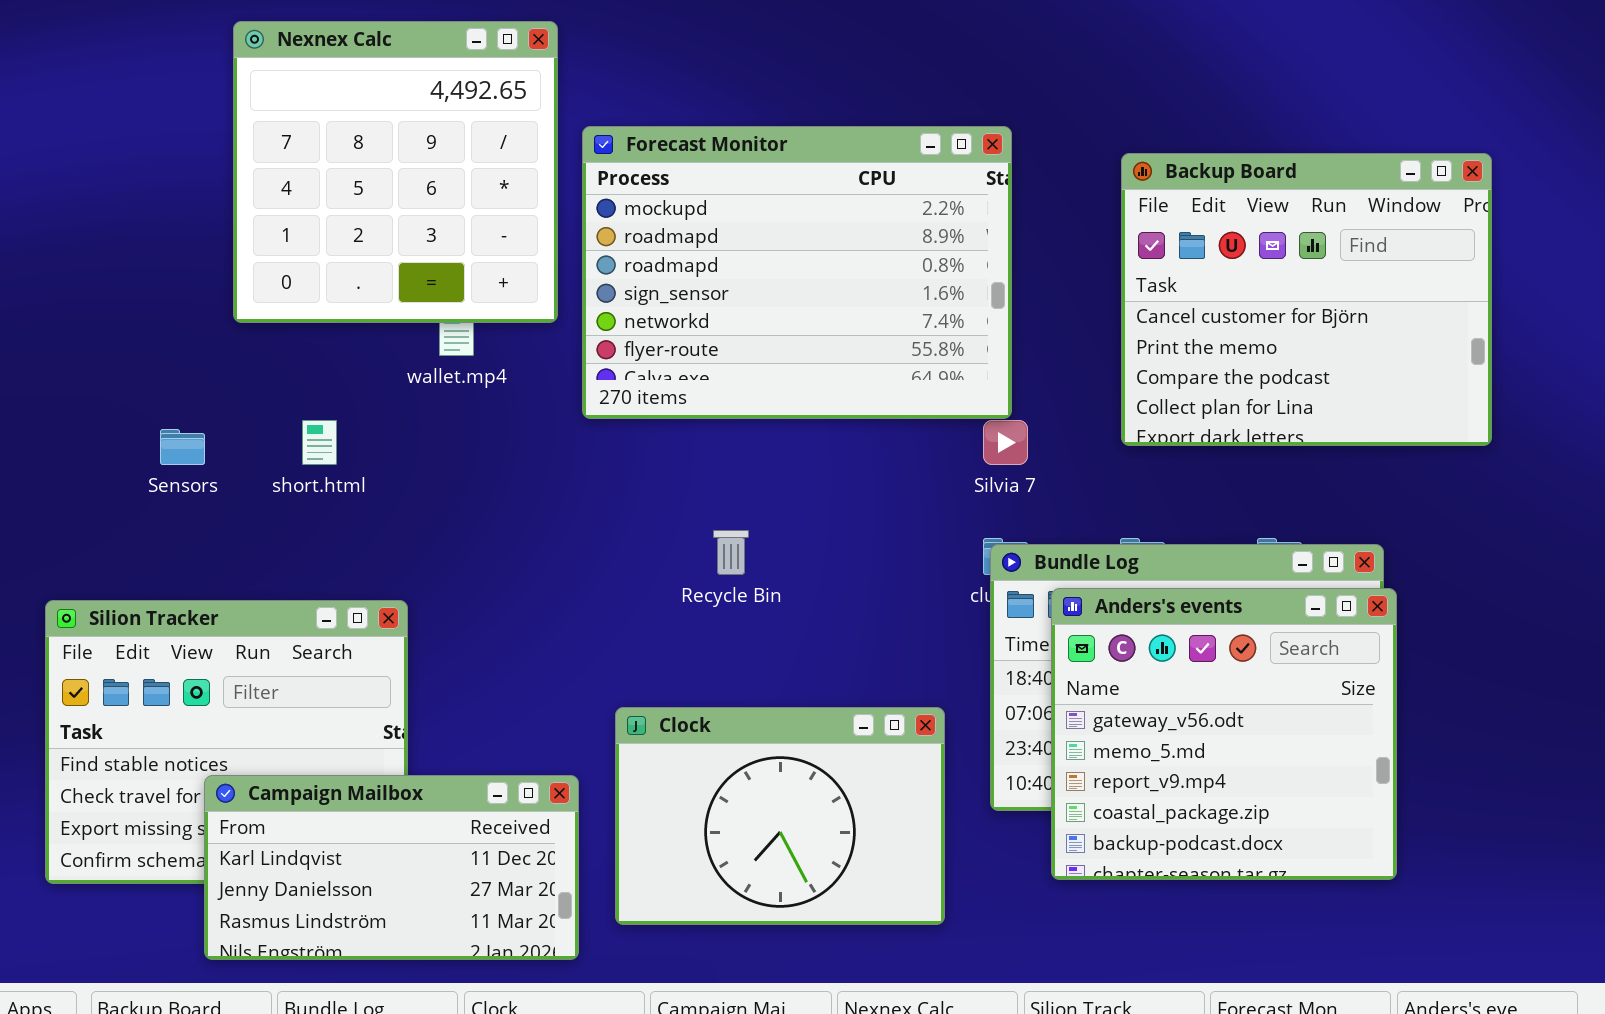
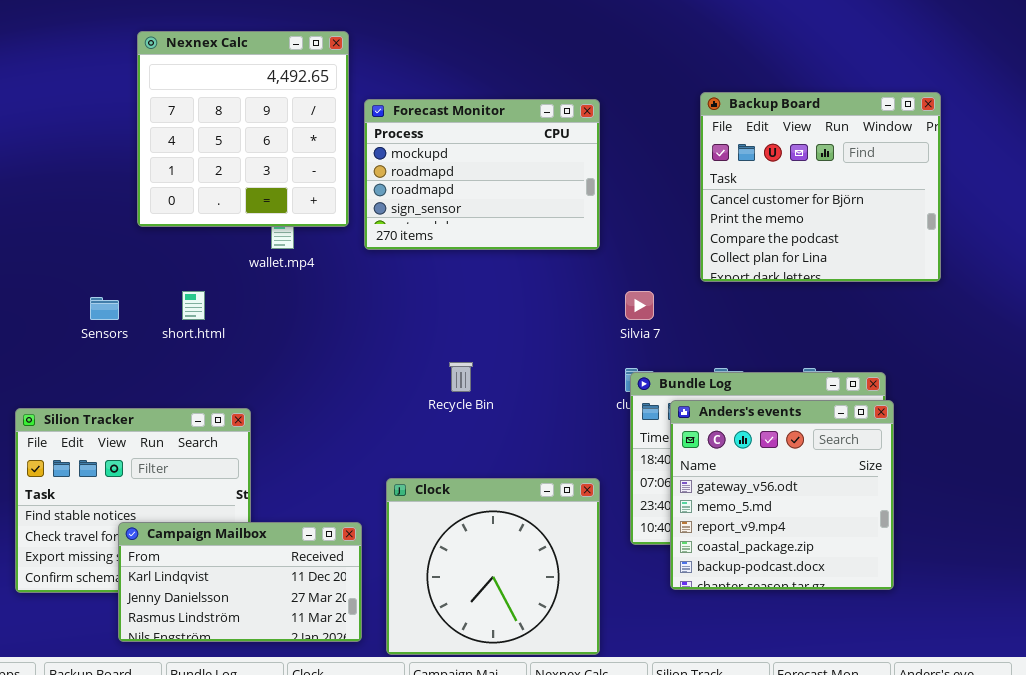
Forecast Monitor: [582,126,1012,419] -> [364,99,600,250], resized
Backup Board: [1121,153,1492,446] -> [700,92,941,282], moved
Clock: [615,707,945,925] -> [386,478,600,655], resized

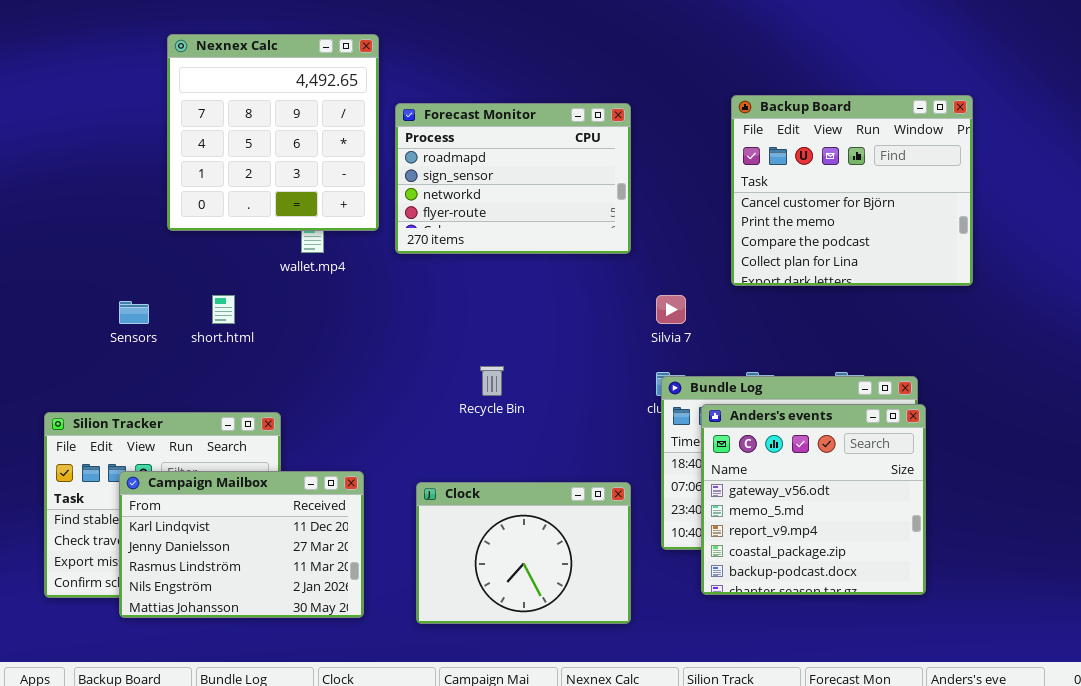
Forecast Monitor: [364,99,600,250] -> [395,103,631,254], scrolled down 2 rows
Clock: [386,478,600,655] -> [416,482,631,624], resized
Campaign Mailbox: [118,522,362,642] -> [119,471,364,618], moved, resized

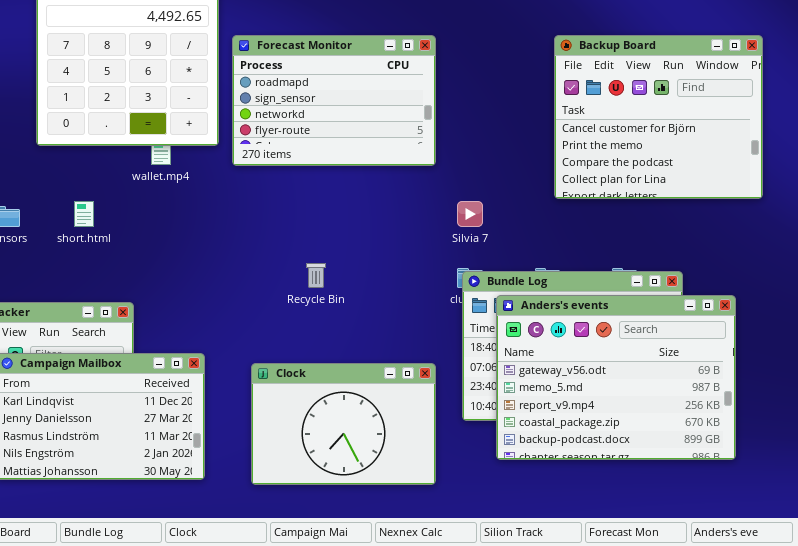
Backup Board: [731,95,973,286] -> [554,35,763,199], moved
Anders's events: [701,404,926,595] -> [496,295,736,460], resized

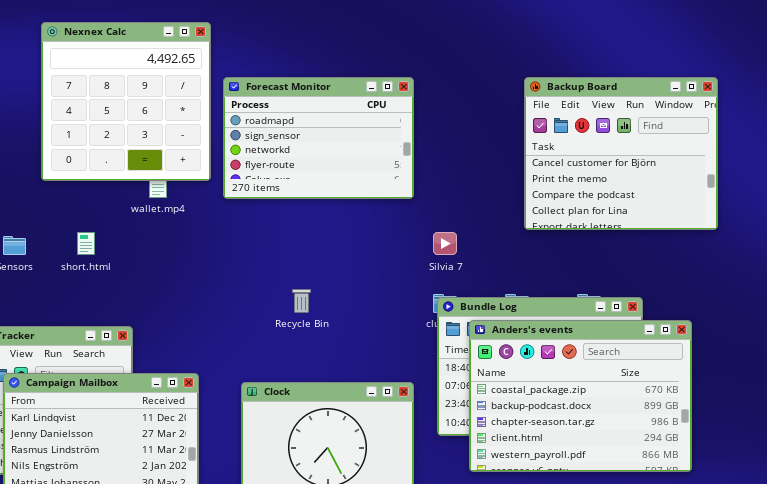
Anders's events: [496,295,736,460] -> [469,320,692,472], scrolled down 3 rows

